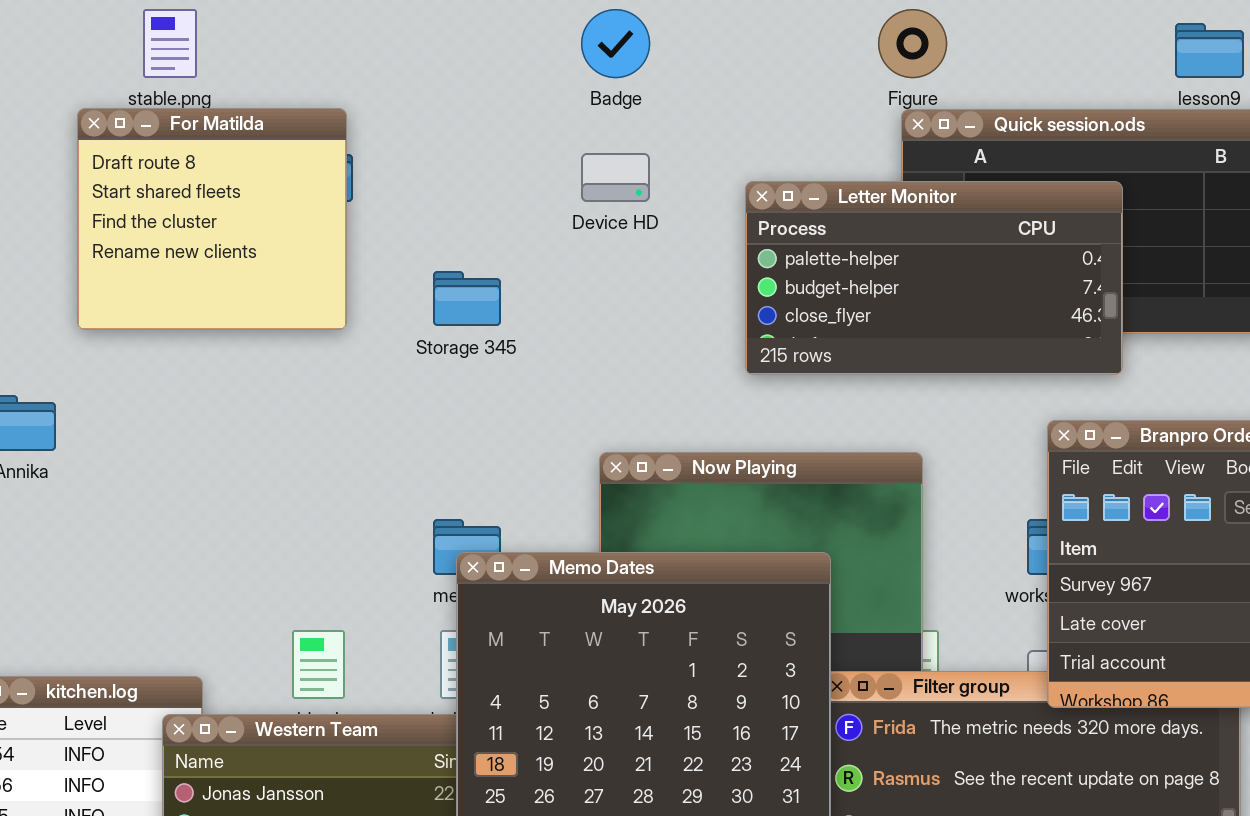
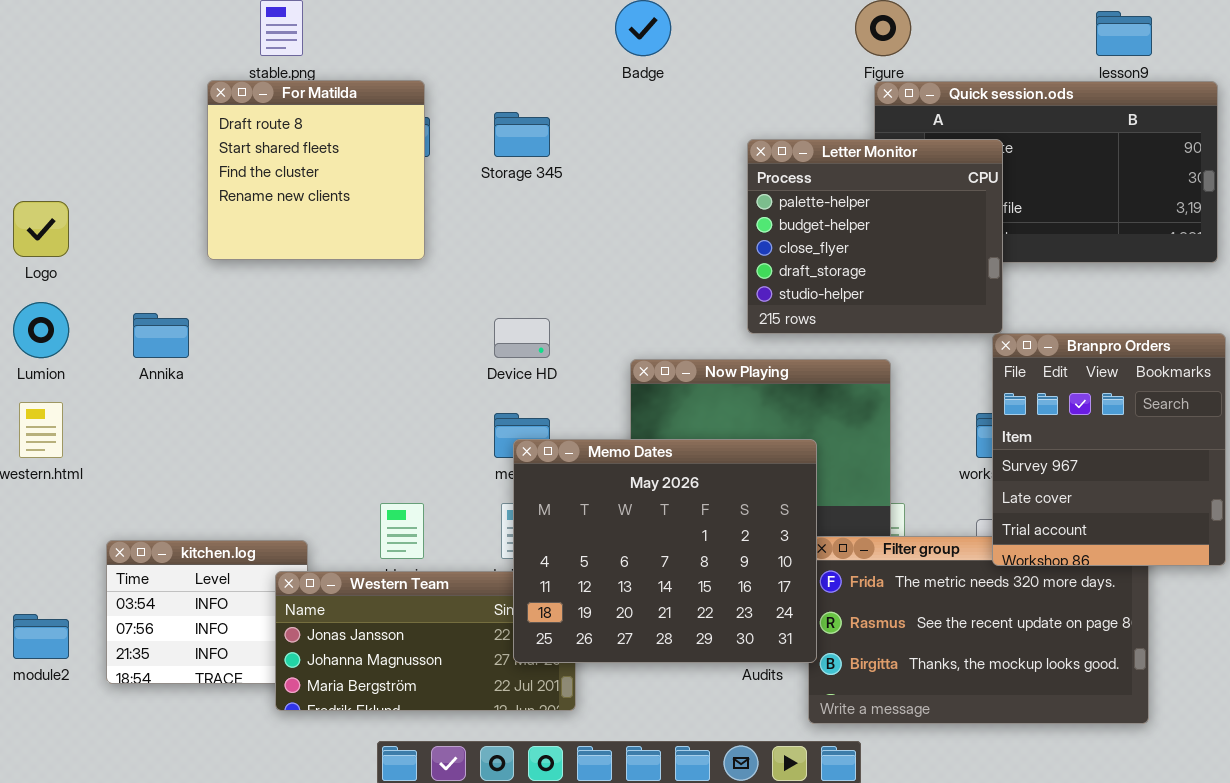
Device HD: [581,153,650,202] -> [494,318,550,358], moved
Letter Monitor: [745,181,1123,375] -> [747,139,1003,334], resized
Storage 345: [433,271,501,326] -> [494,112,550,157], moved

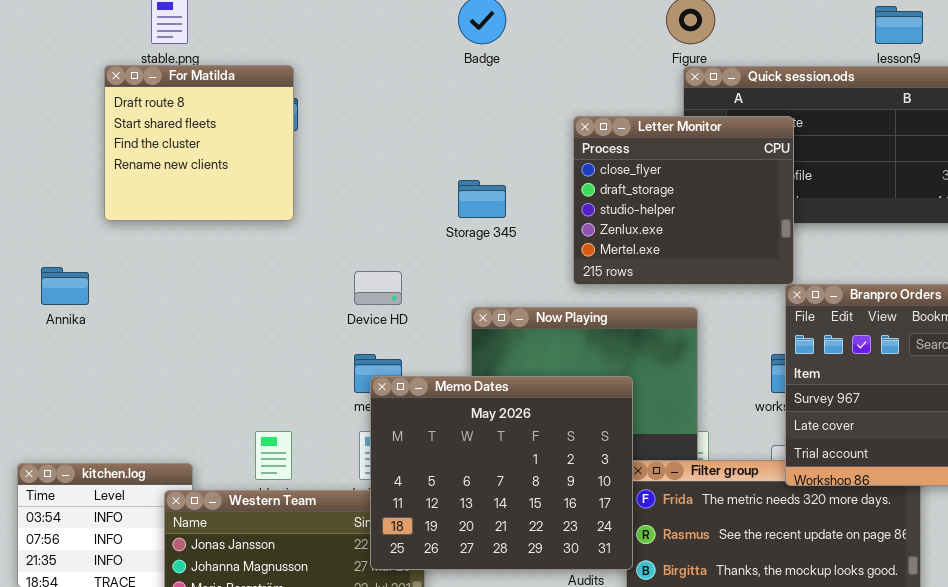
Storage 345: [494,112,550,157] -> [458,180,506,218], moved
Letter Monitor: [747,139,1003,334] -> [573,116,794,285], scrolled down 2 rows

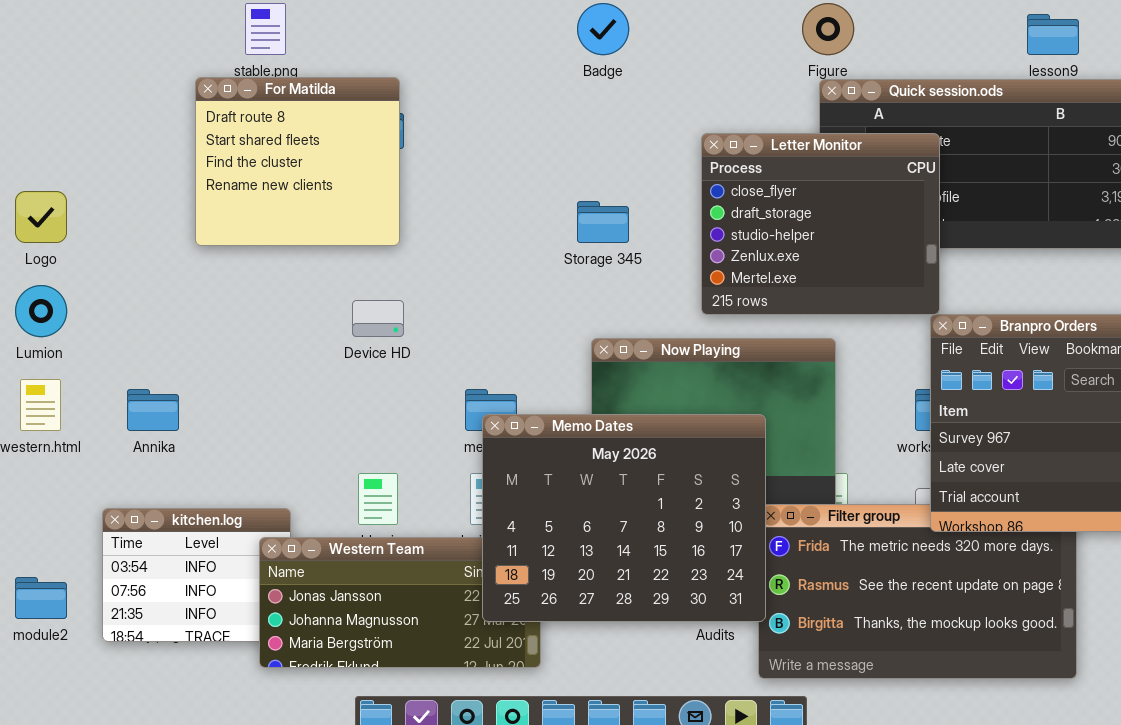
Annika: [41,267,89,305] -> [127,389,179,431], moved
Device HD: [354,271,402,305] -> [352,300,404,337], moved

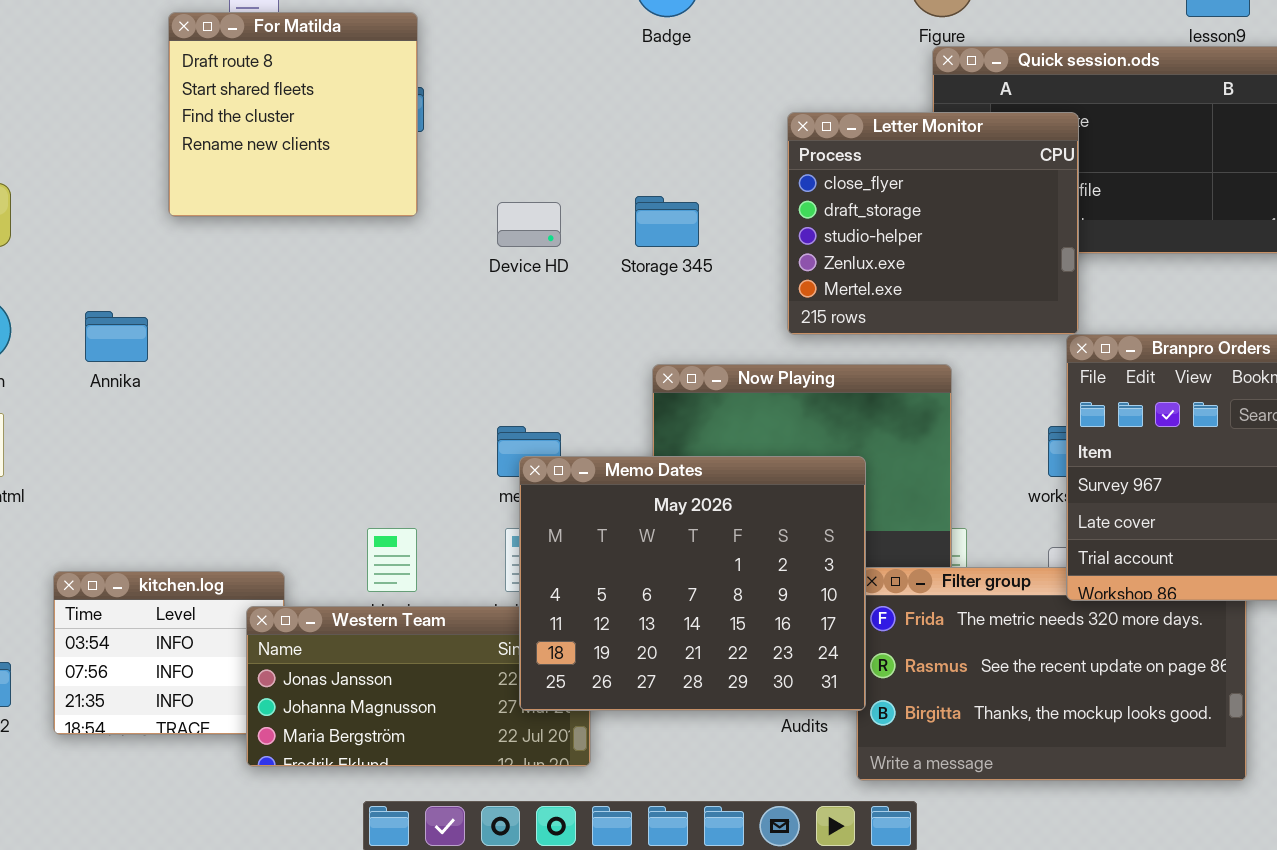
For Matilda: [195,77,400,246] -> [168,12,418,217], moved
Device HD: [352,300,404,337] -> [497,202,561,247], moved
Annika: [127,389,179,431] -> [85,311,148,362], moved

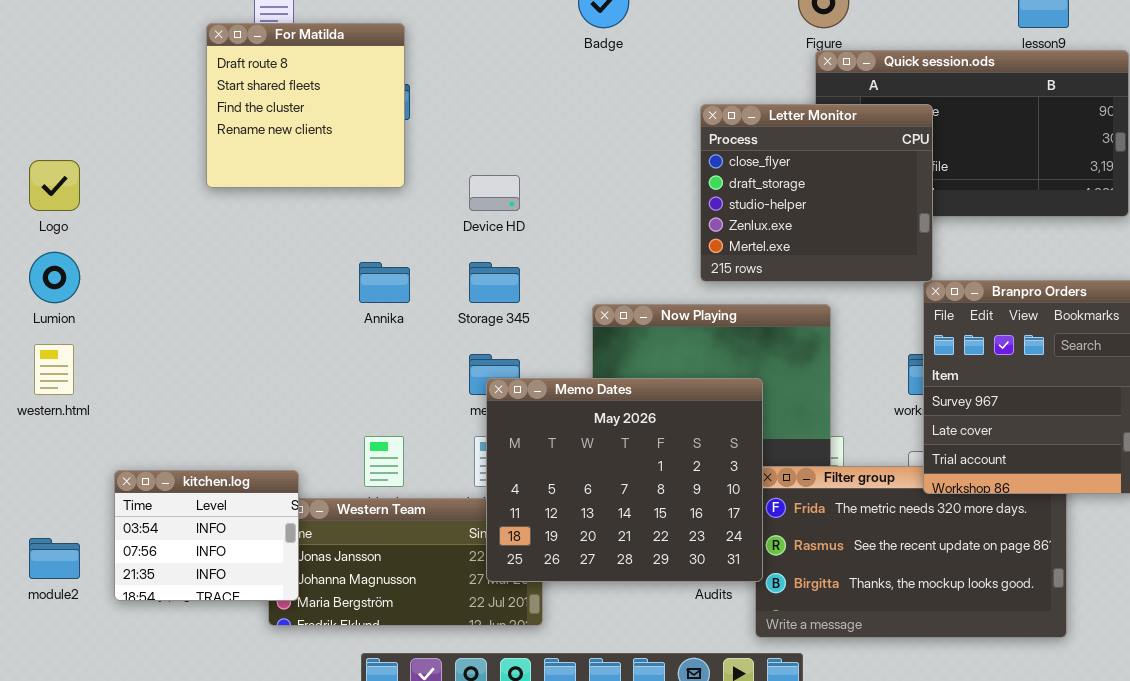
Storage 345: [635,196,699,247] -> [469,262,520,303], moved
Annika: [85,311,148,362] -> [359,262,410,303], moved
kitchen.log: [53,571,285,735] -> [114,470,299,601], raised

